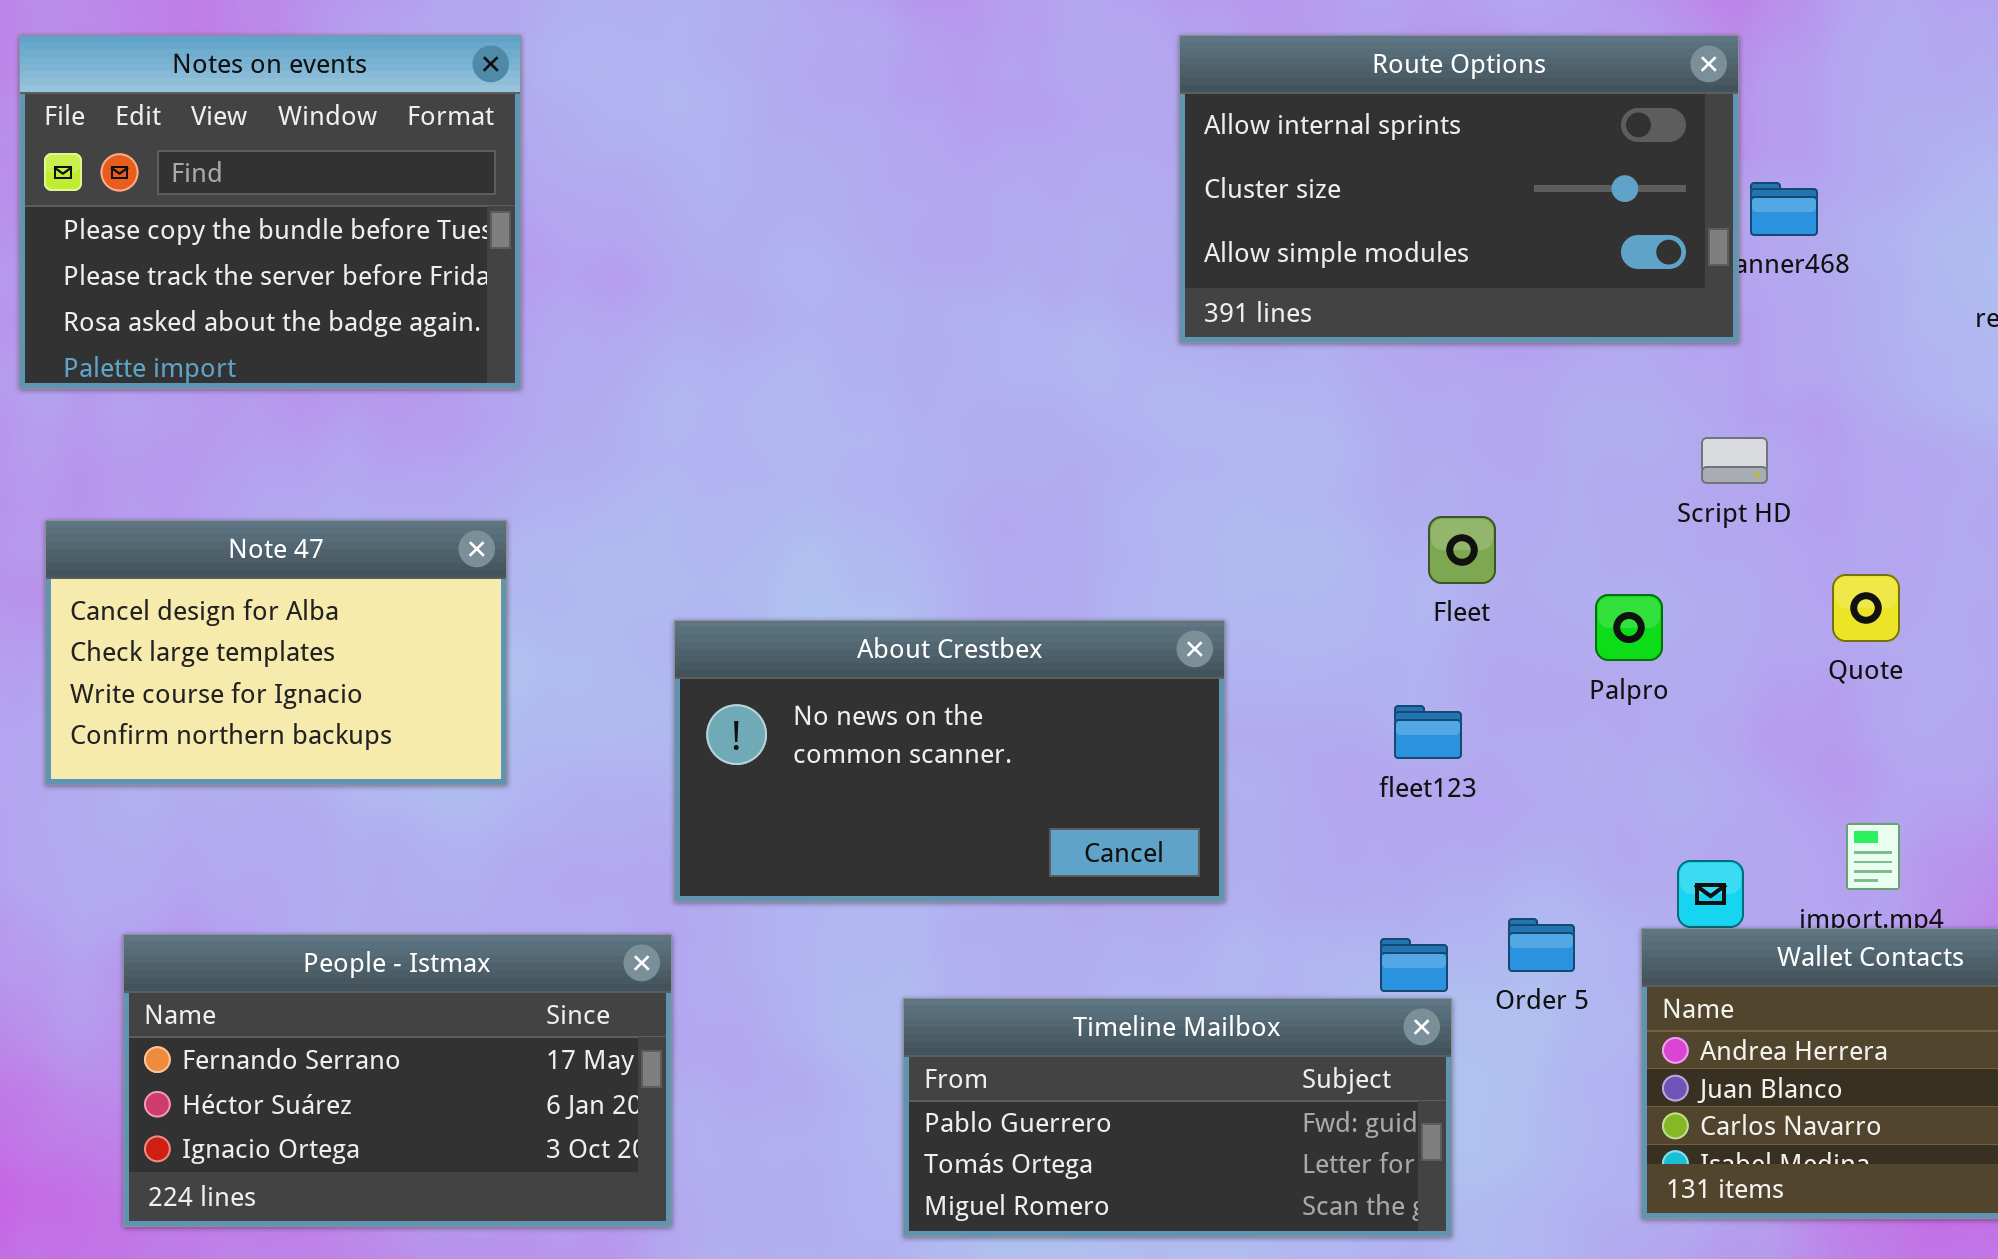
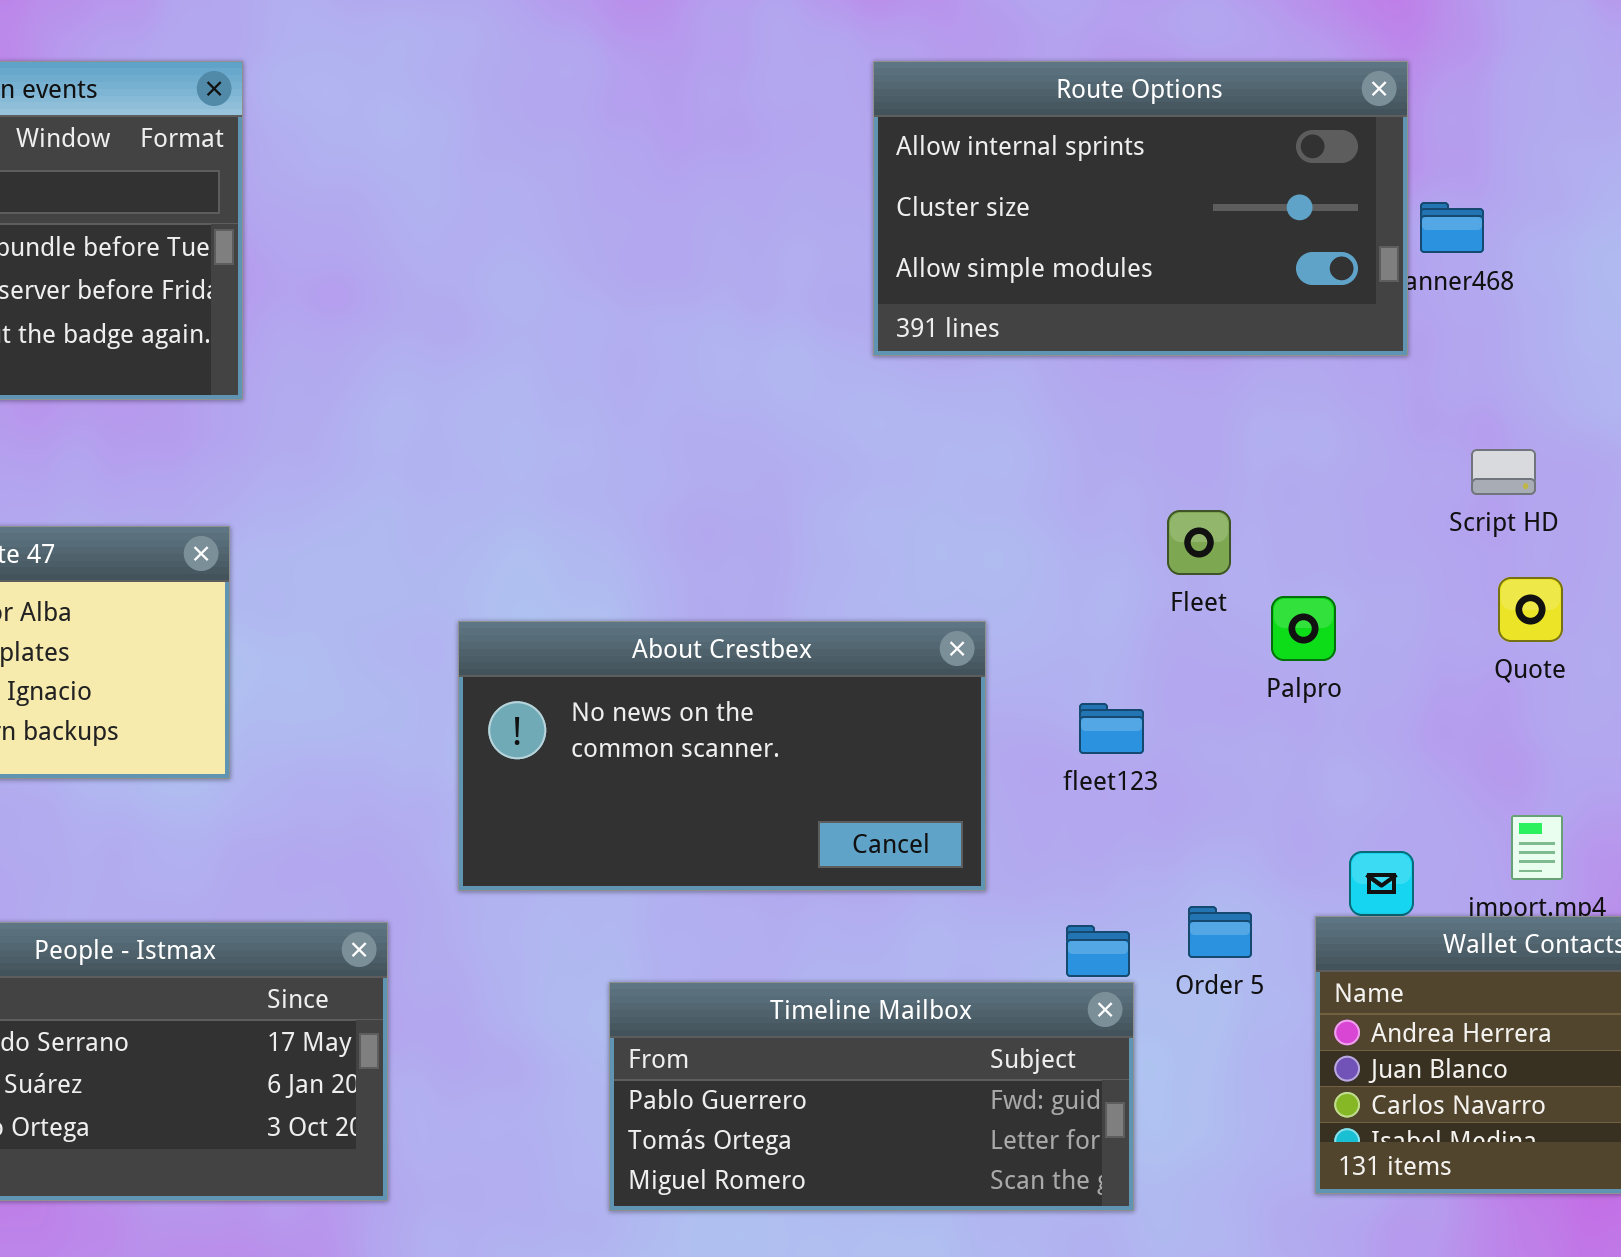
Script HD: [1701,437,1768,484] -> [1471,449,1536,495], moved
Fleet: [1428,516,1496,584] -> [1167,510,1231,575], moved
About Crestbex: [674,620,1225,902] -> [458,621,986,891], moved

